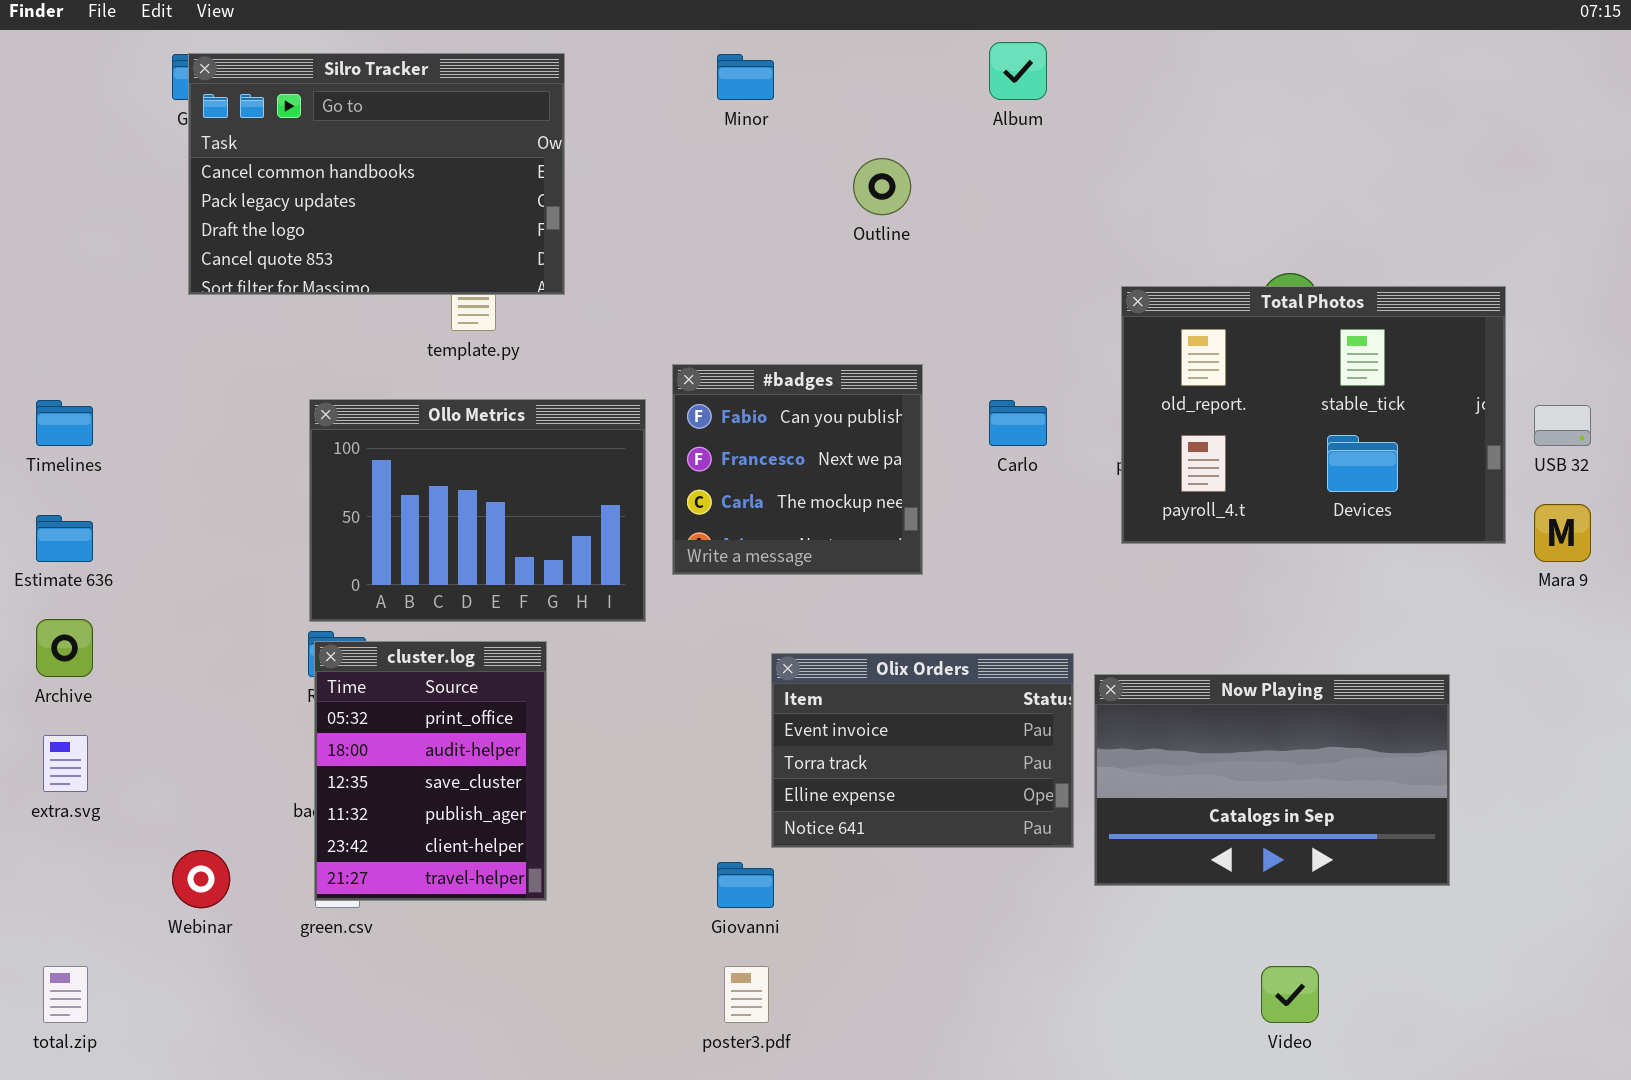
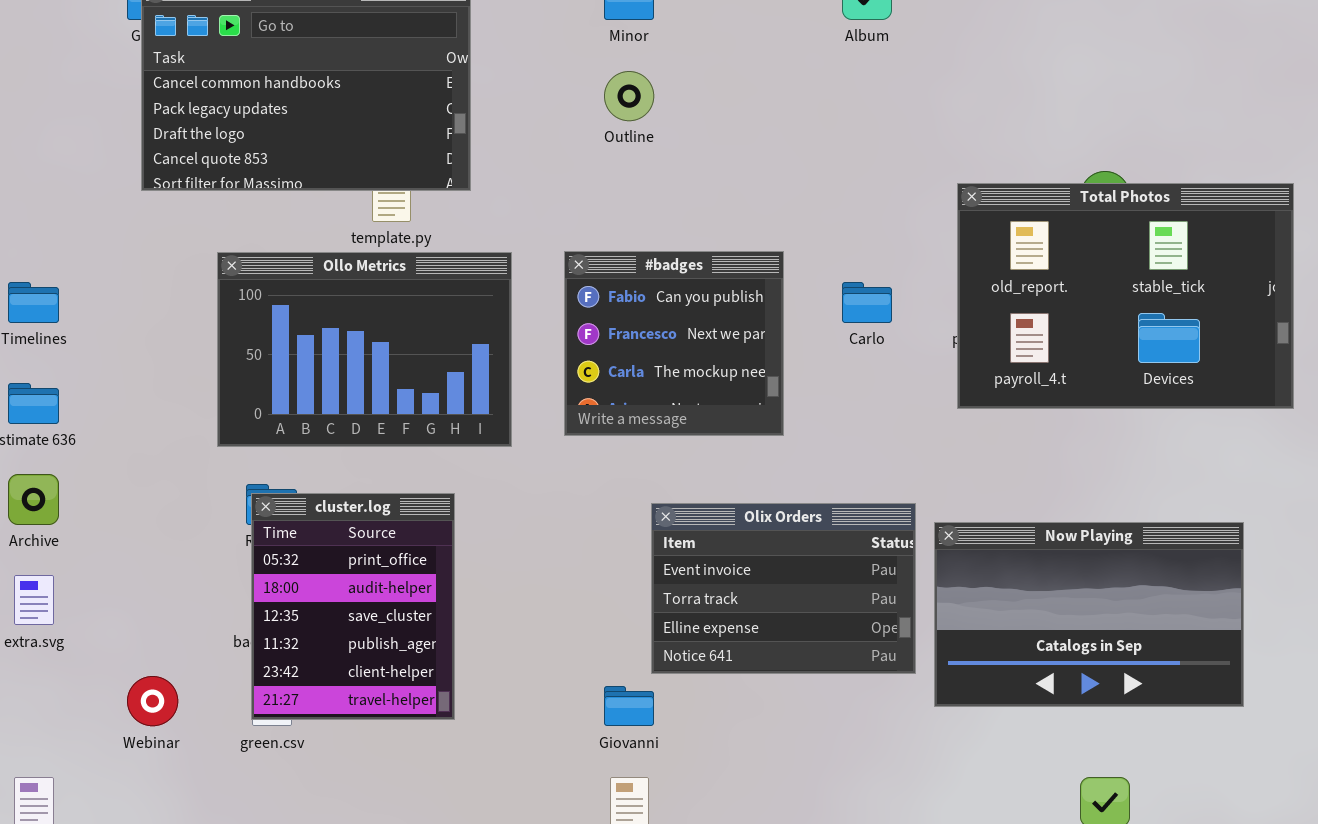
Outline: [853,158,911,215] -> [604,71,654,121], moved
Ollo Metrics: [309,399,646,622] -> [217,252,512,447], moved

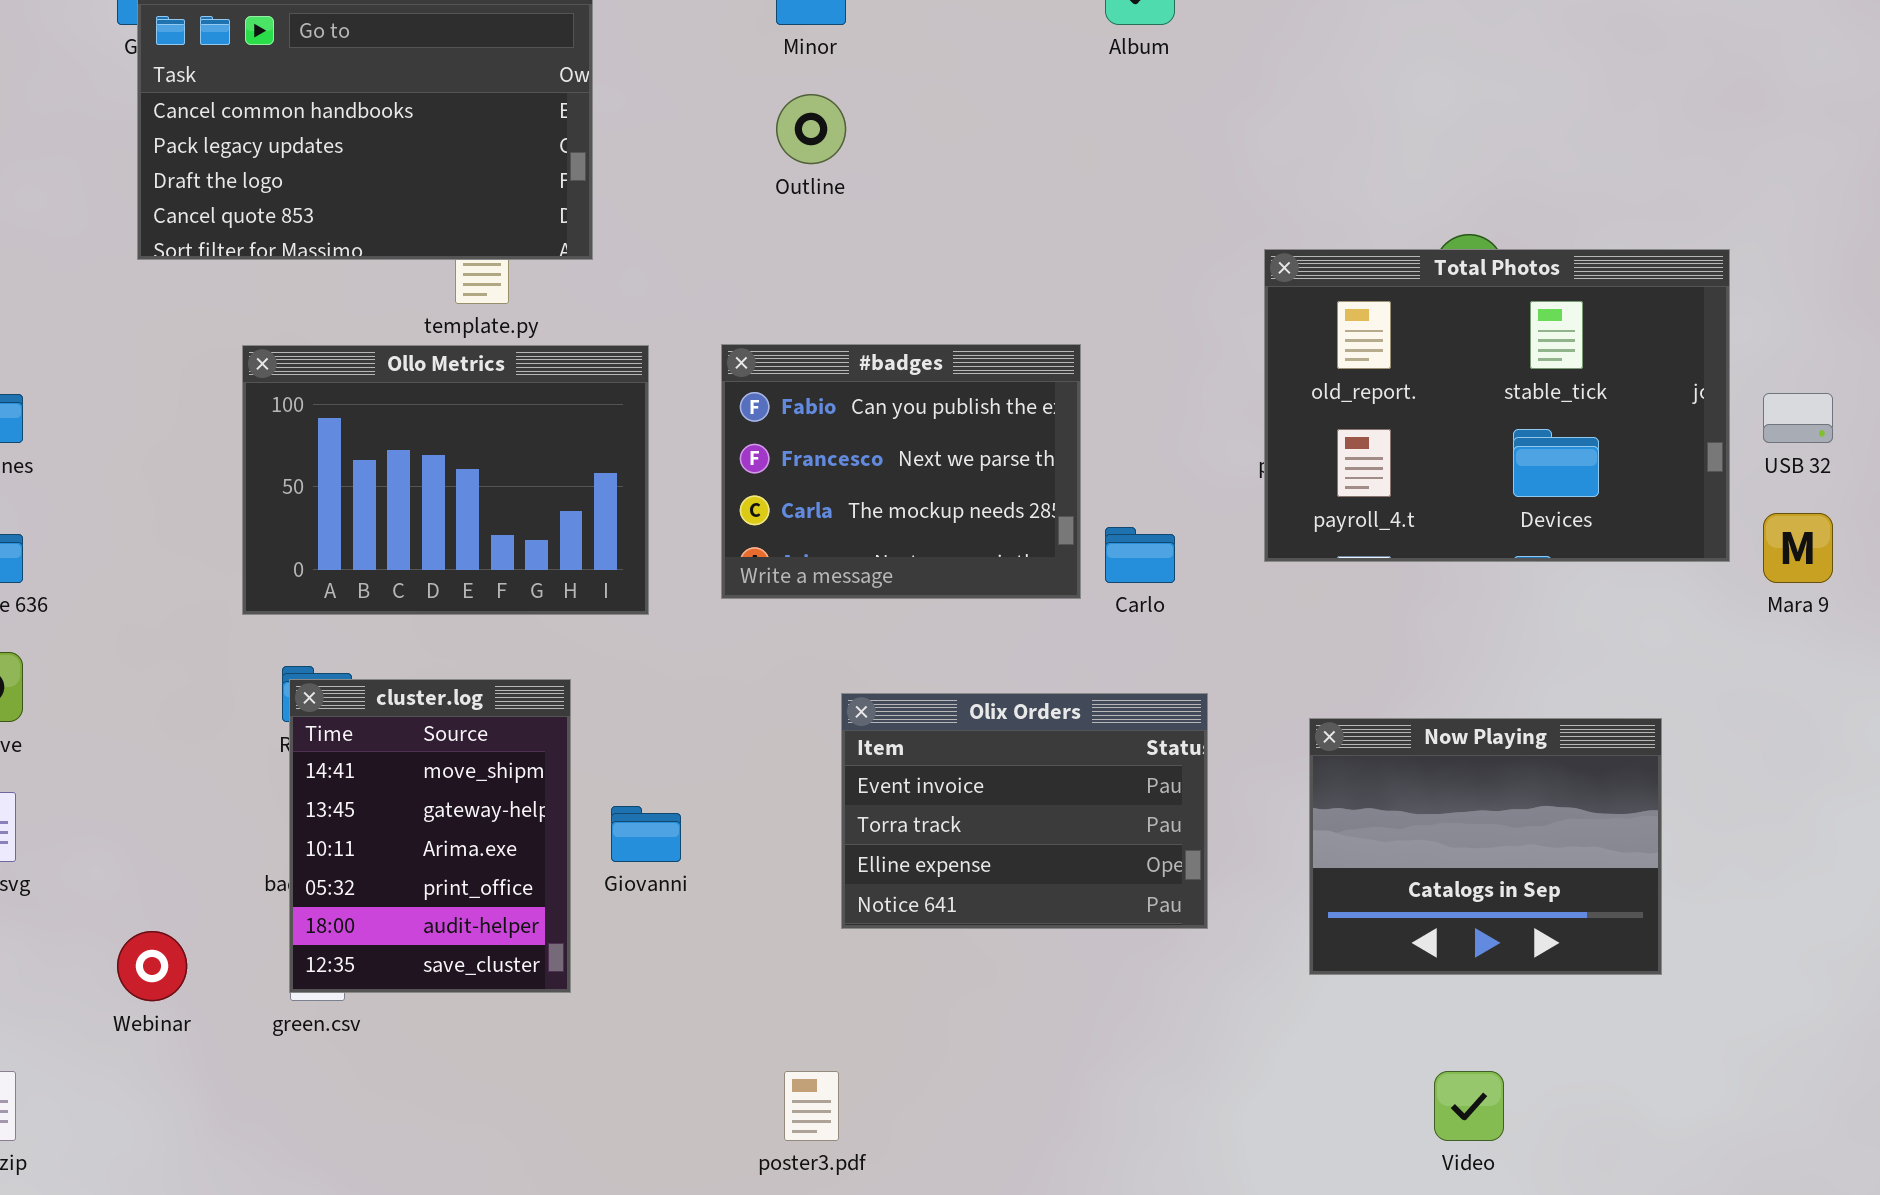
#badges: [564,251,784,436] -> [721,344,1081,599], resized
Carlo: [842,282,892,323] -> [1105,527,1175,583], moved
cluster.log: [251,493,455,720] -> [289,679,571,993], scrolled up 3 rows
Now Playing: [934,522,1244,707] -> [1309,718,1662,975], resized
Giovanni: [604,686,654,726] -> [611,806,681,862], moved

